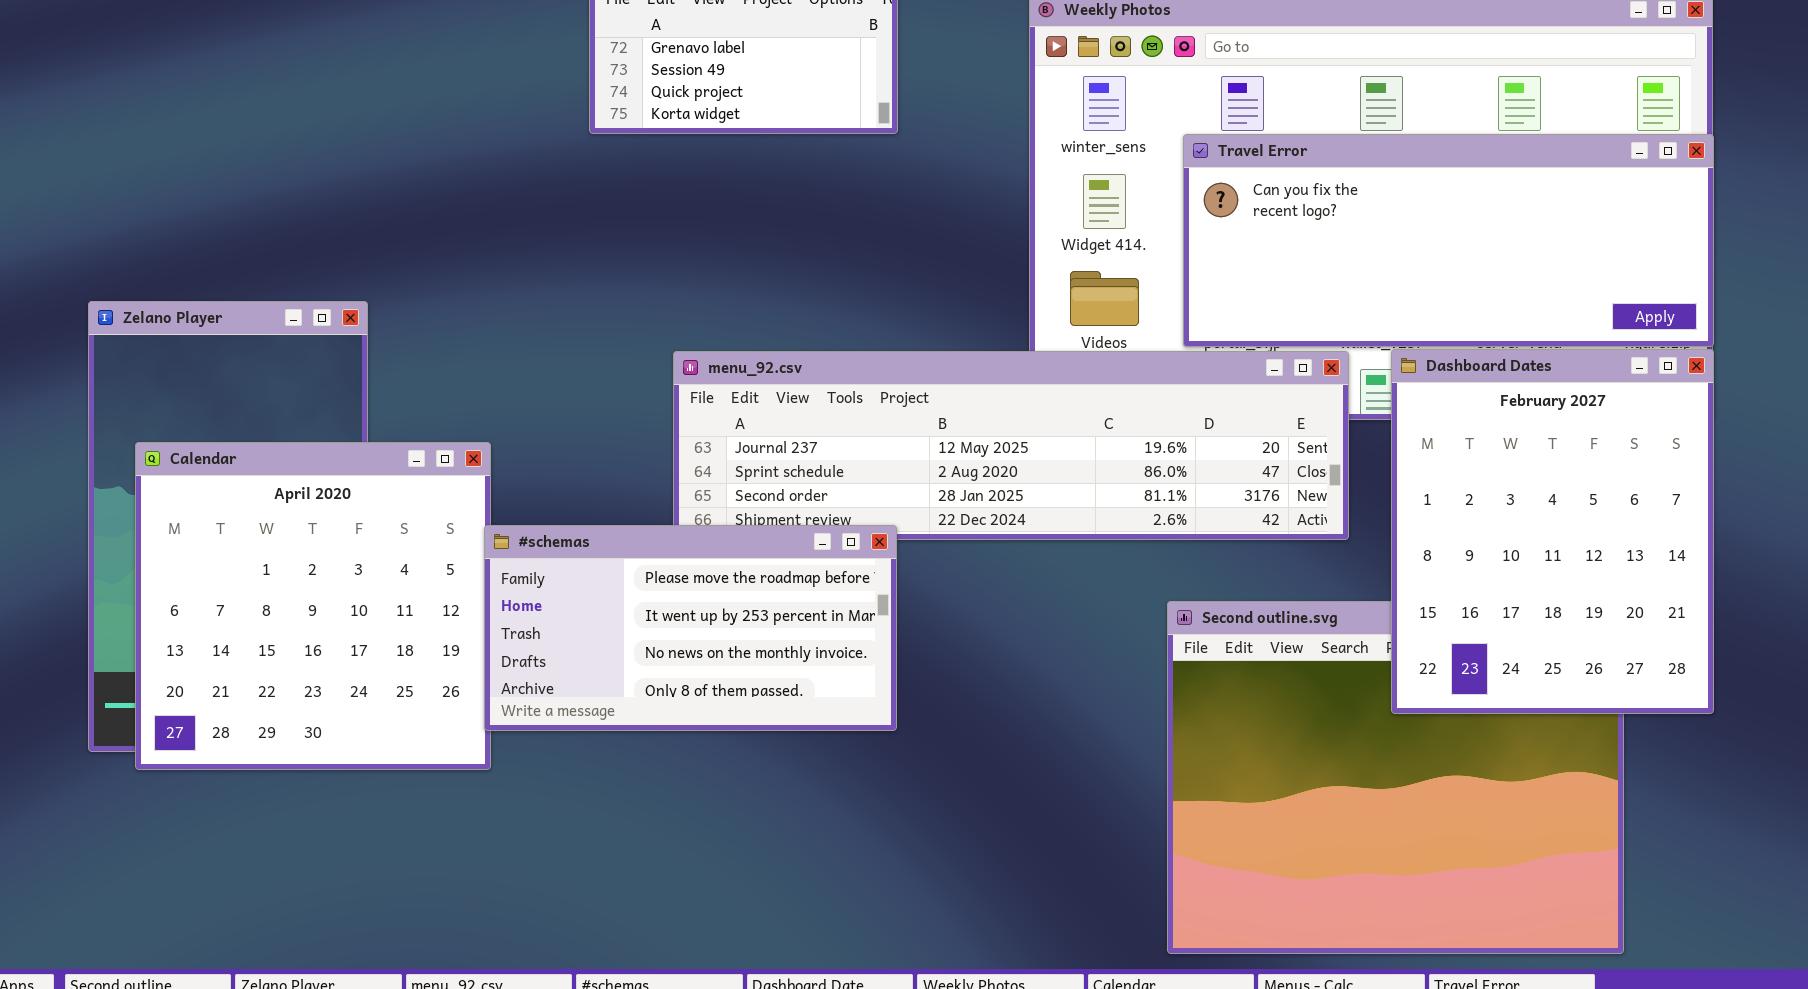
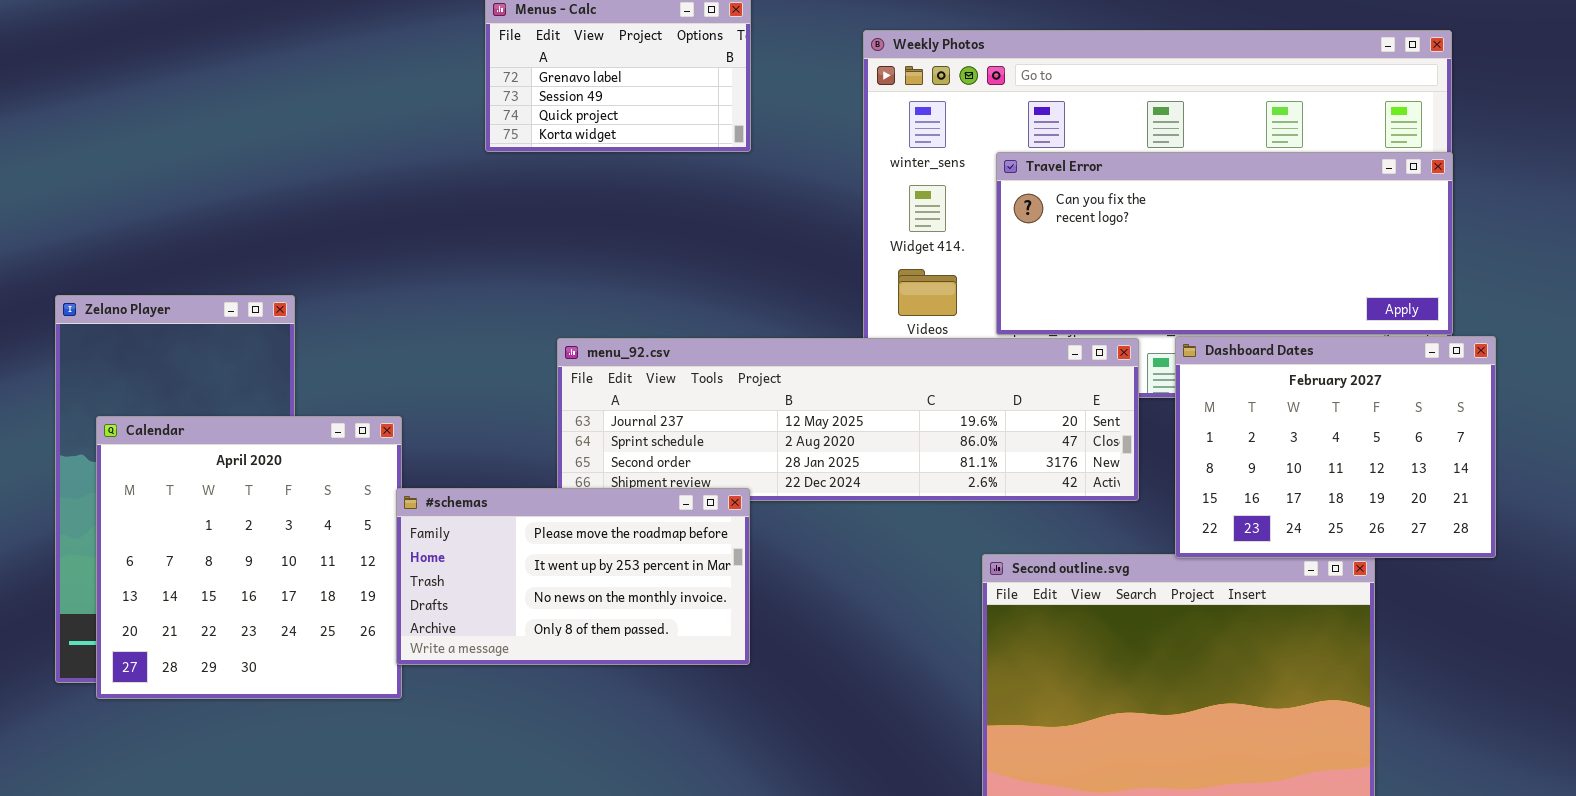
Dashboard Dates: [1391,349,1714,714] -> [1175,336,1496,558], resized

